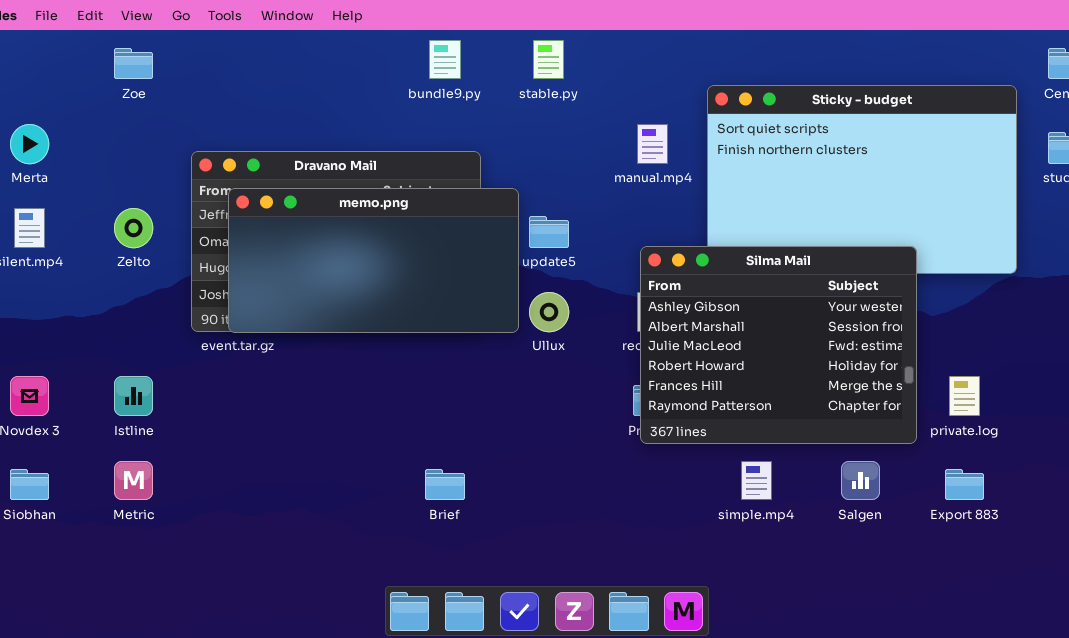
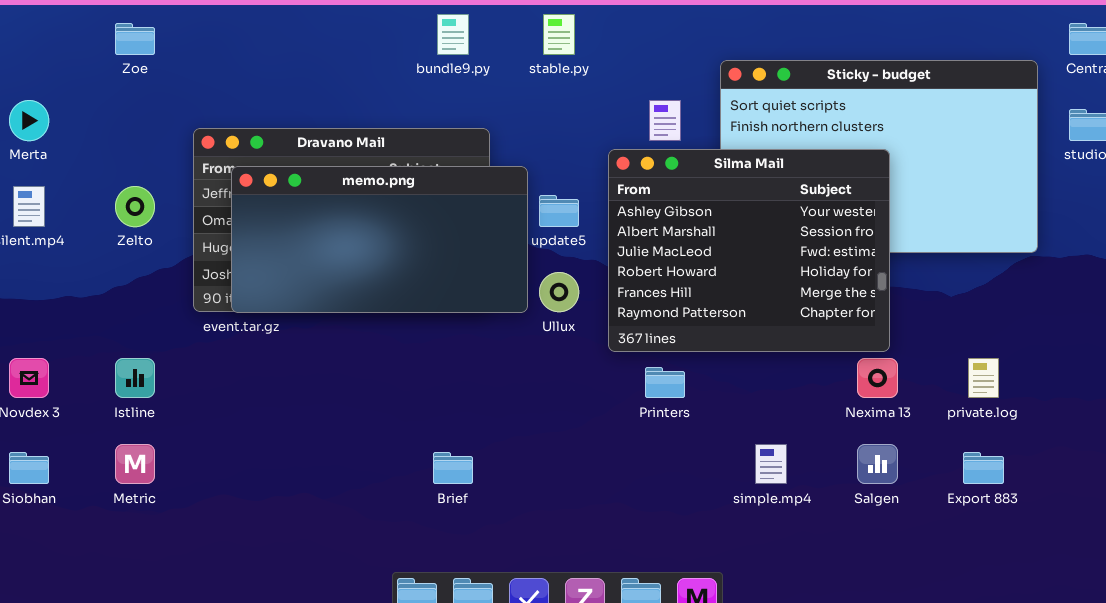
Silma Mail: [640,246,917,444] -> [608,149,890,352], moved

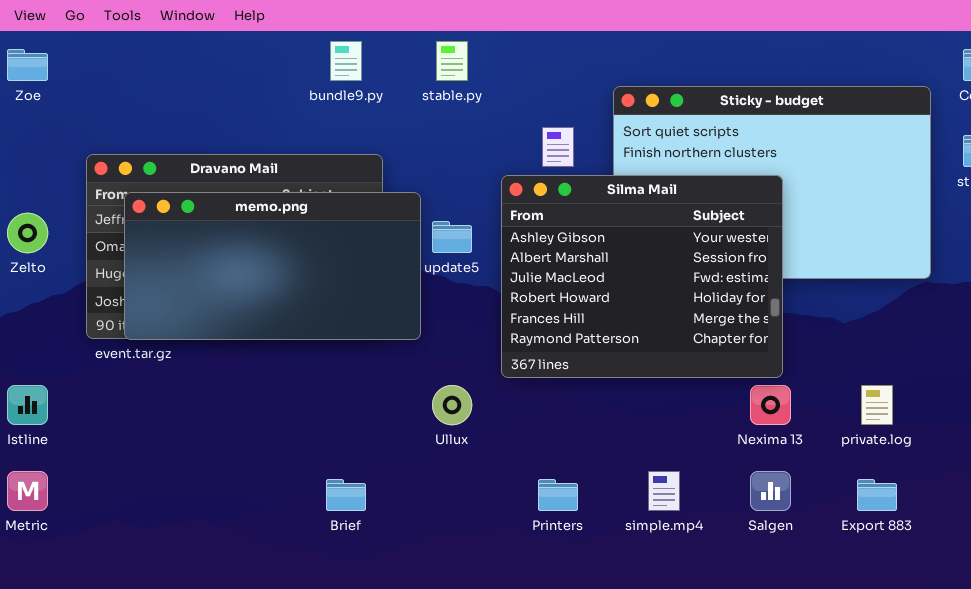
Ullux: [539,272,579,312] -> [432,385,472,425], moved
Printers: [645,367,685,398] -> [538,479,578,511], moved

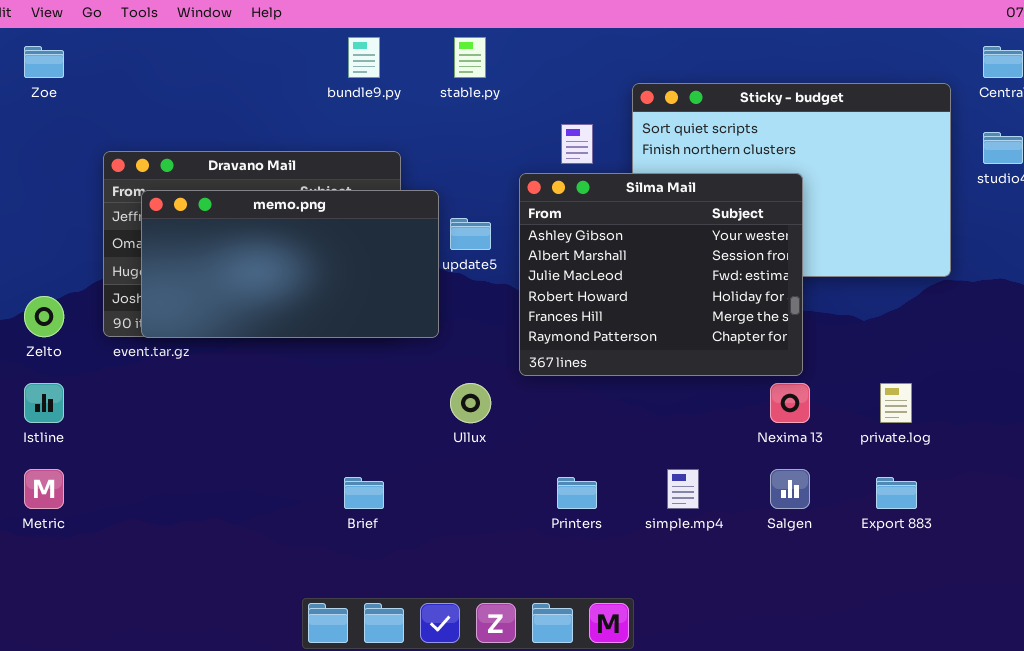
Zelto: [7,213,48,253] -> [24,296,64,337], moved

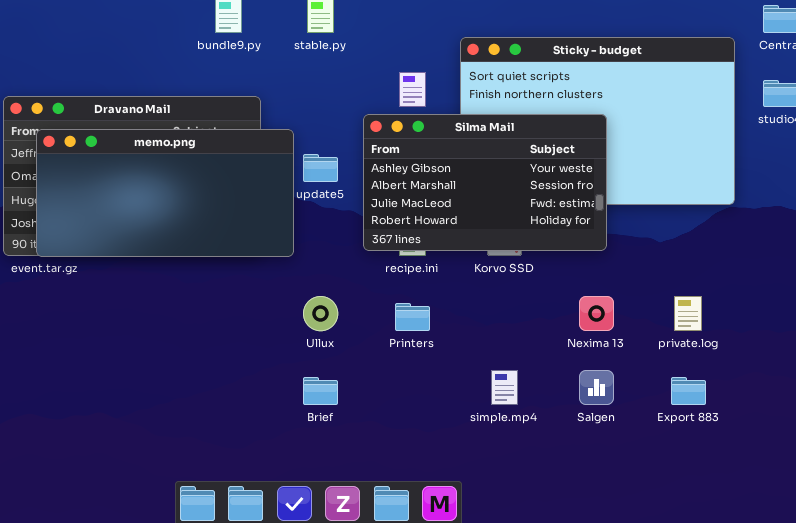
Silma Mail: [519,173,803,376] -> [363,114,607,251], resized
Brief: [344,477,384,509] -> [303,377,338,405], moved
Printers: [557,477,597,509] -> [395,303,430,331], moved

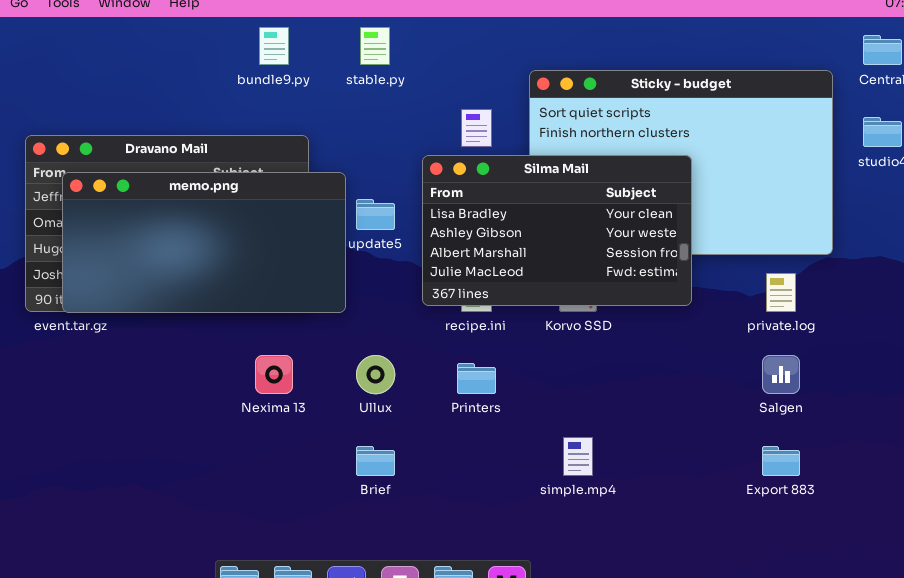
Silma Mail: [363,114,607,251] -> [422,155,692,306], scrolled up 1 row
Nexima 13: [579,296,614,331] -> [255,355,293,394], moved
private.log: [674,296,702,331] -> [766,273,796,312], moved
Salgen: [579,370,614,405] -> [762,355,800,394], moved

